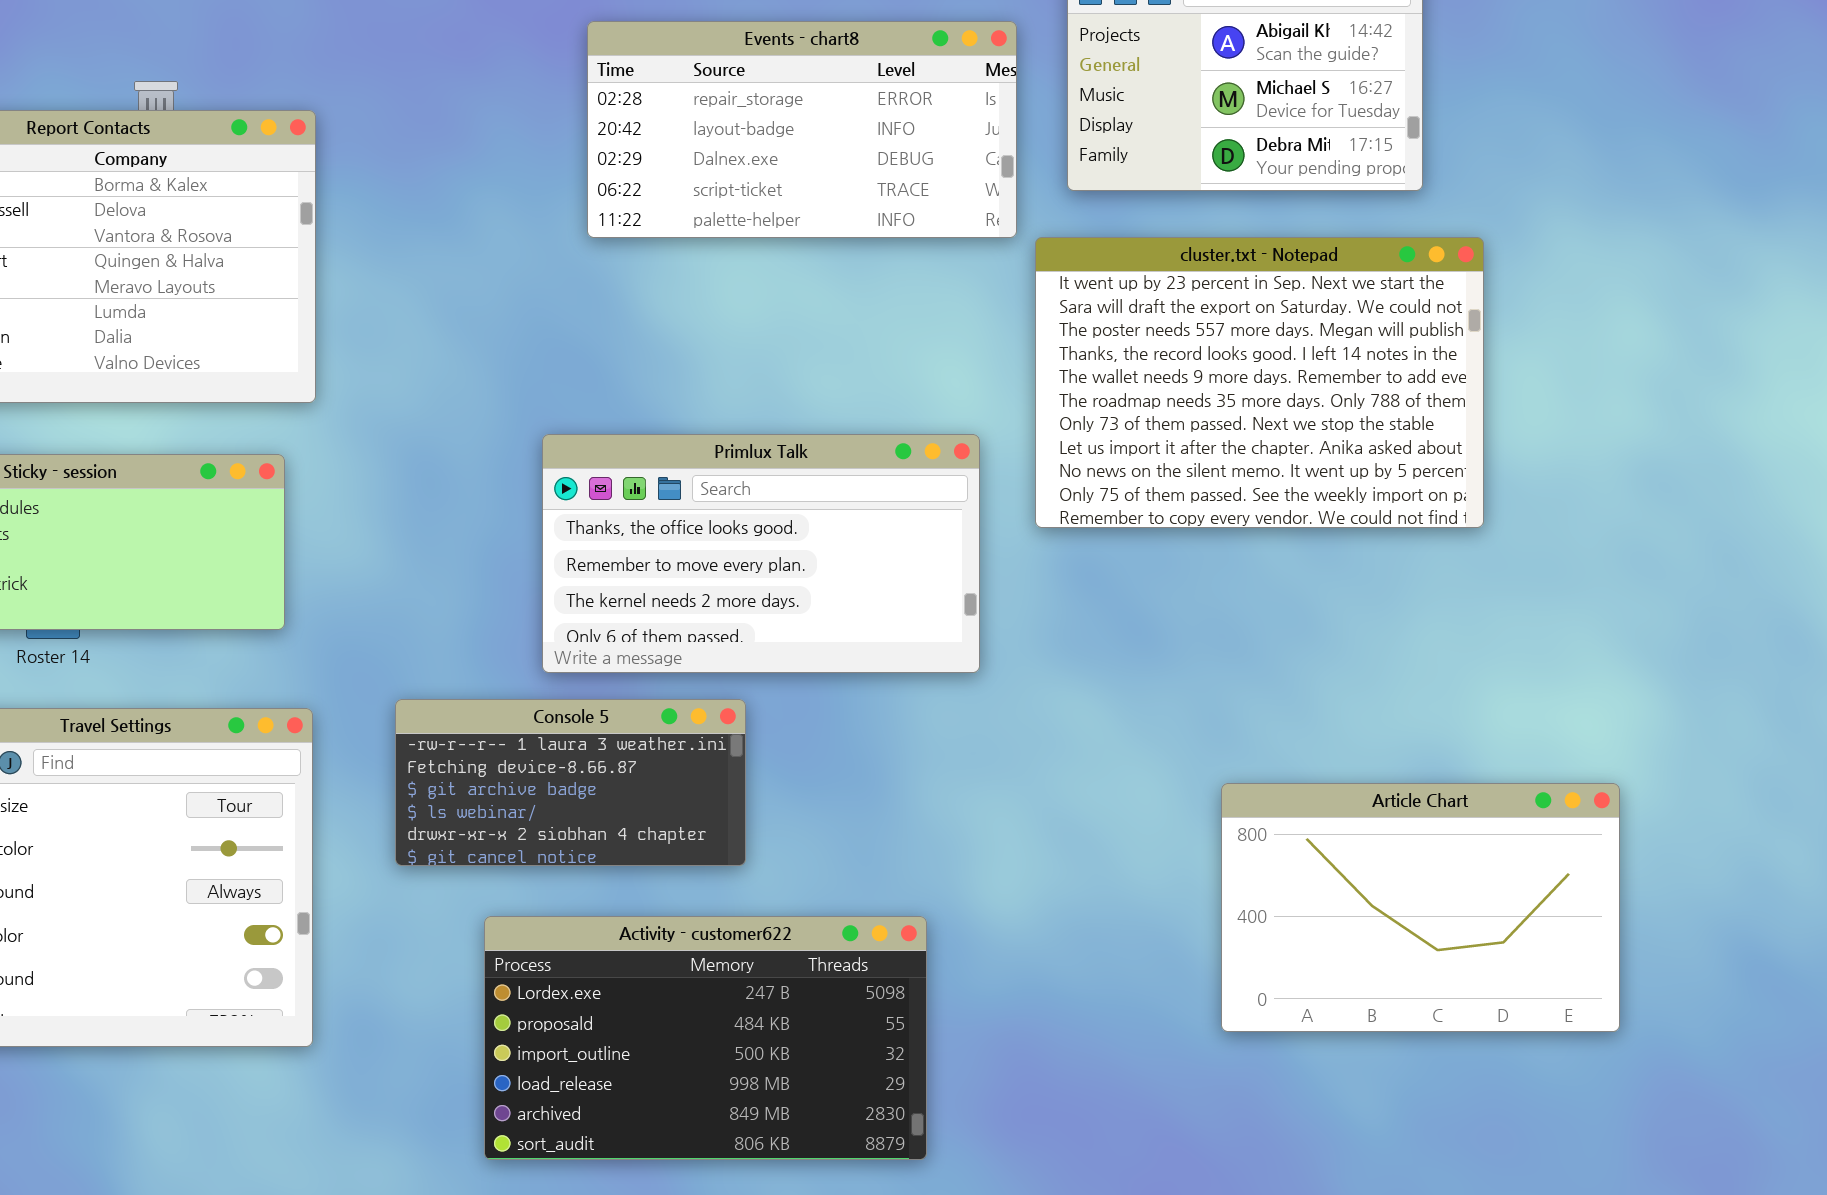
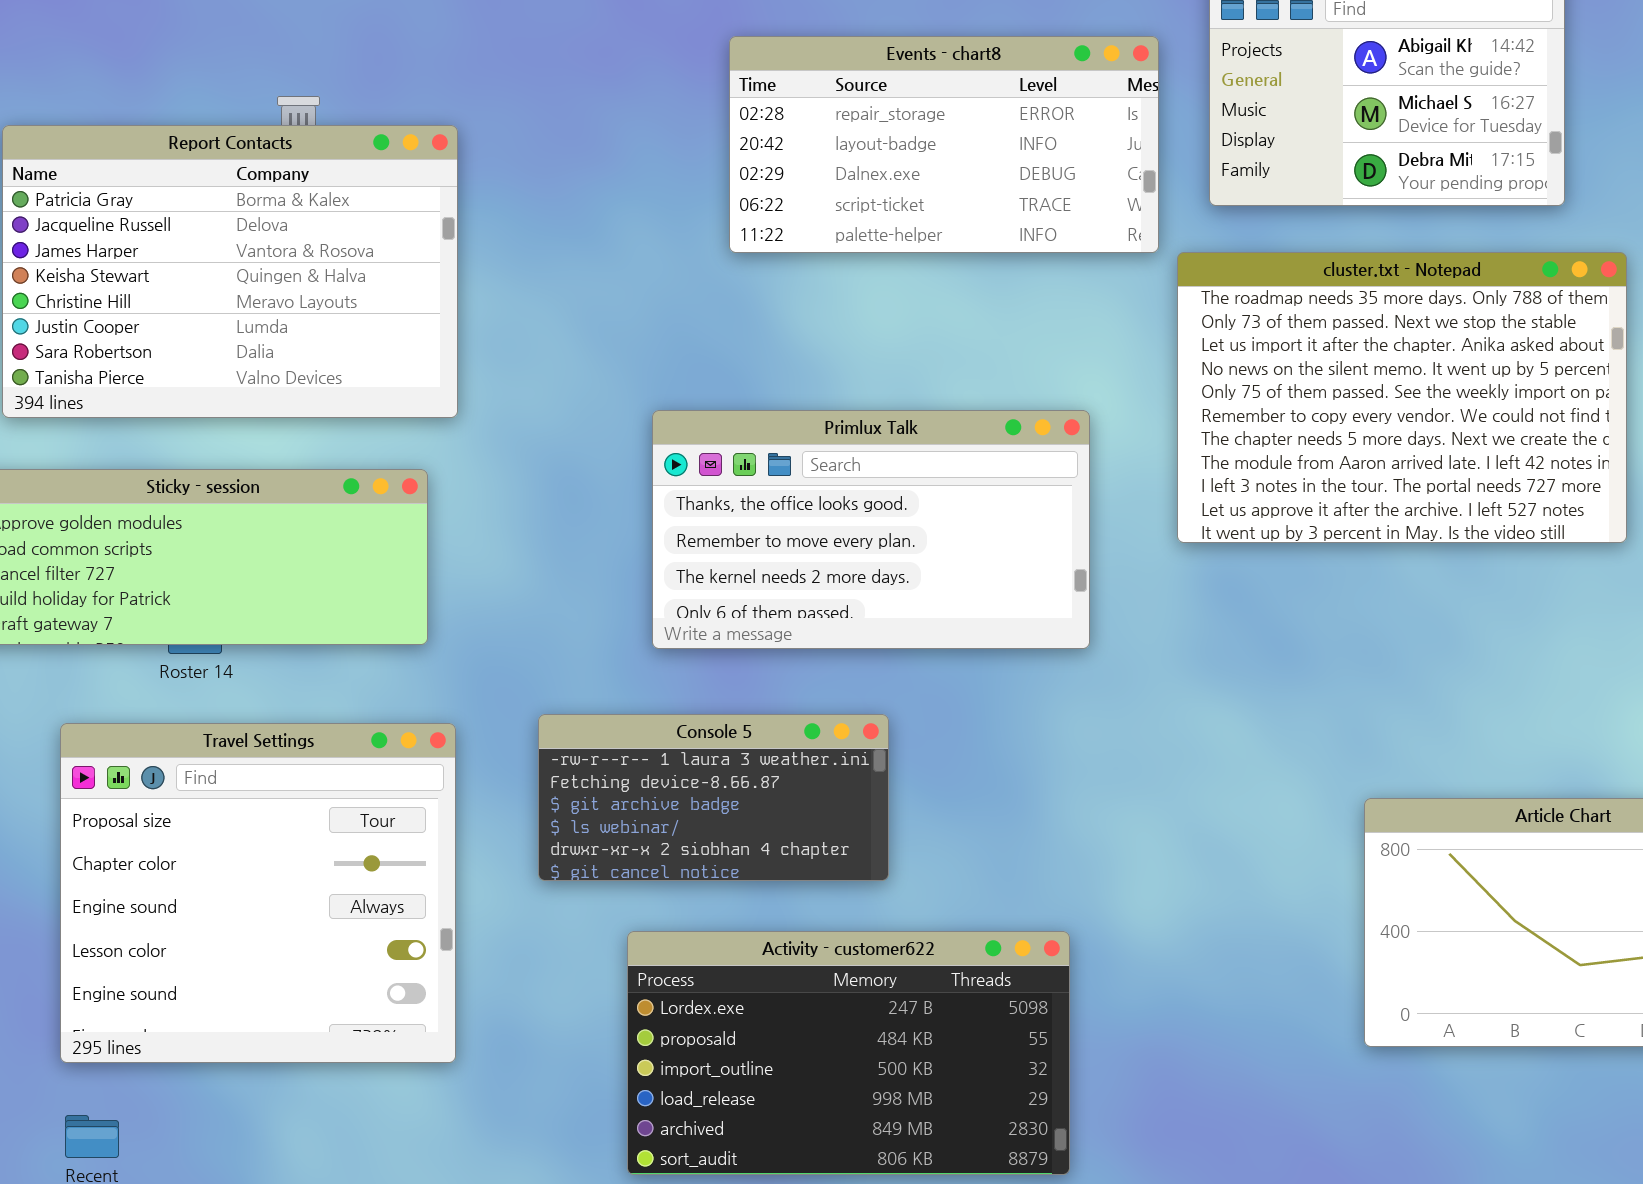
cluster.txt - Notepad: [1035,237,1484,528] -> [1177,252,1627,543], scrolled down 5 rows
Primlux Talk: [542,434,980,673] -> [652,410,1090,649], moved

